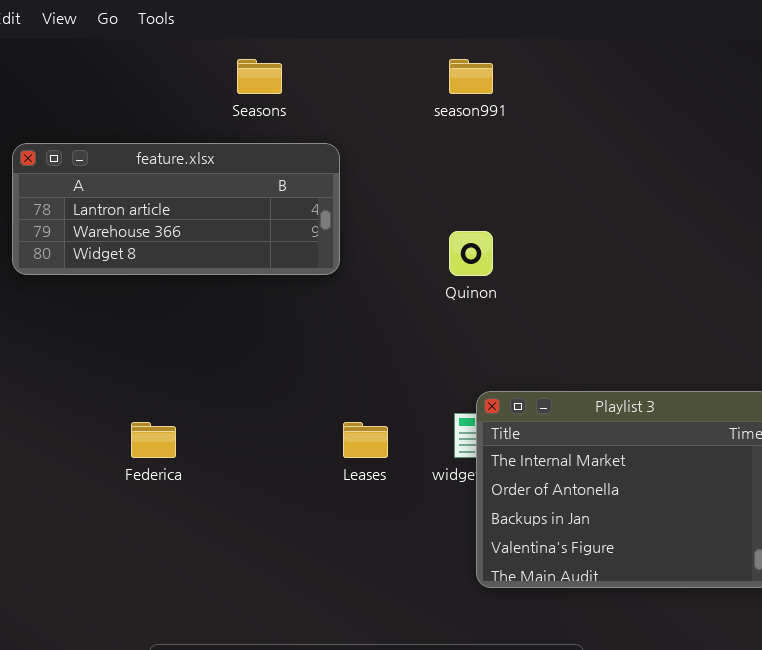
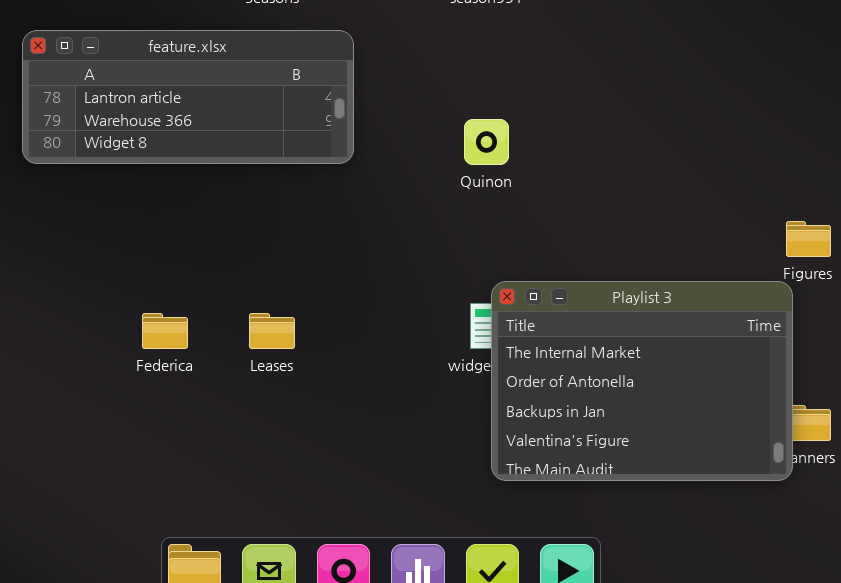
Leases: [343,422,388,458] -> [249,313,295,349], moved

